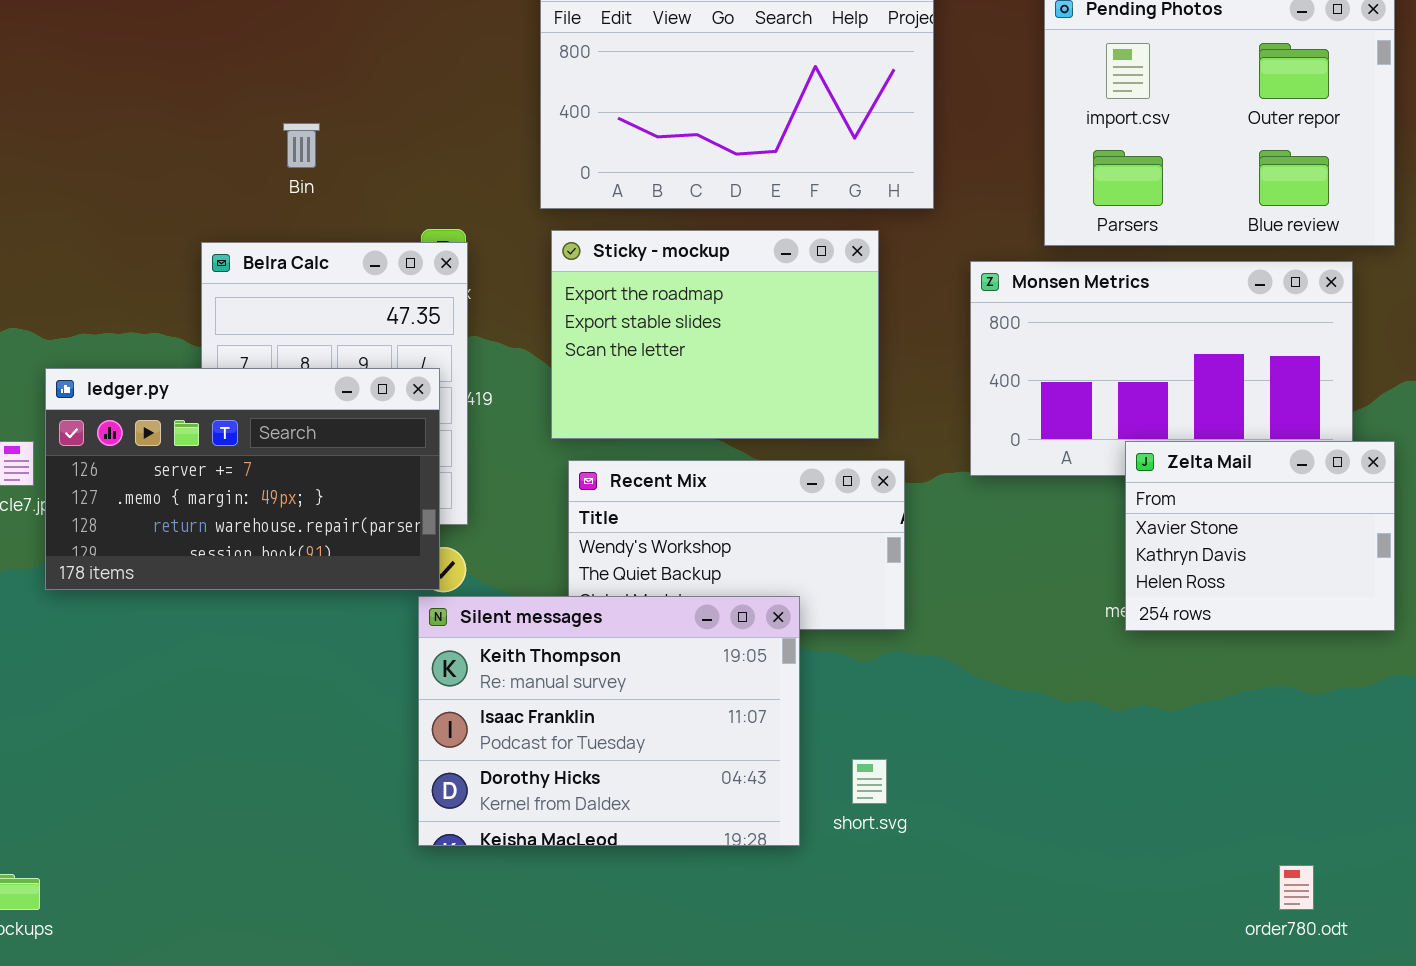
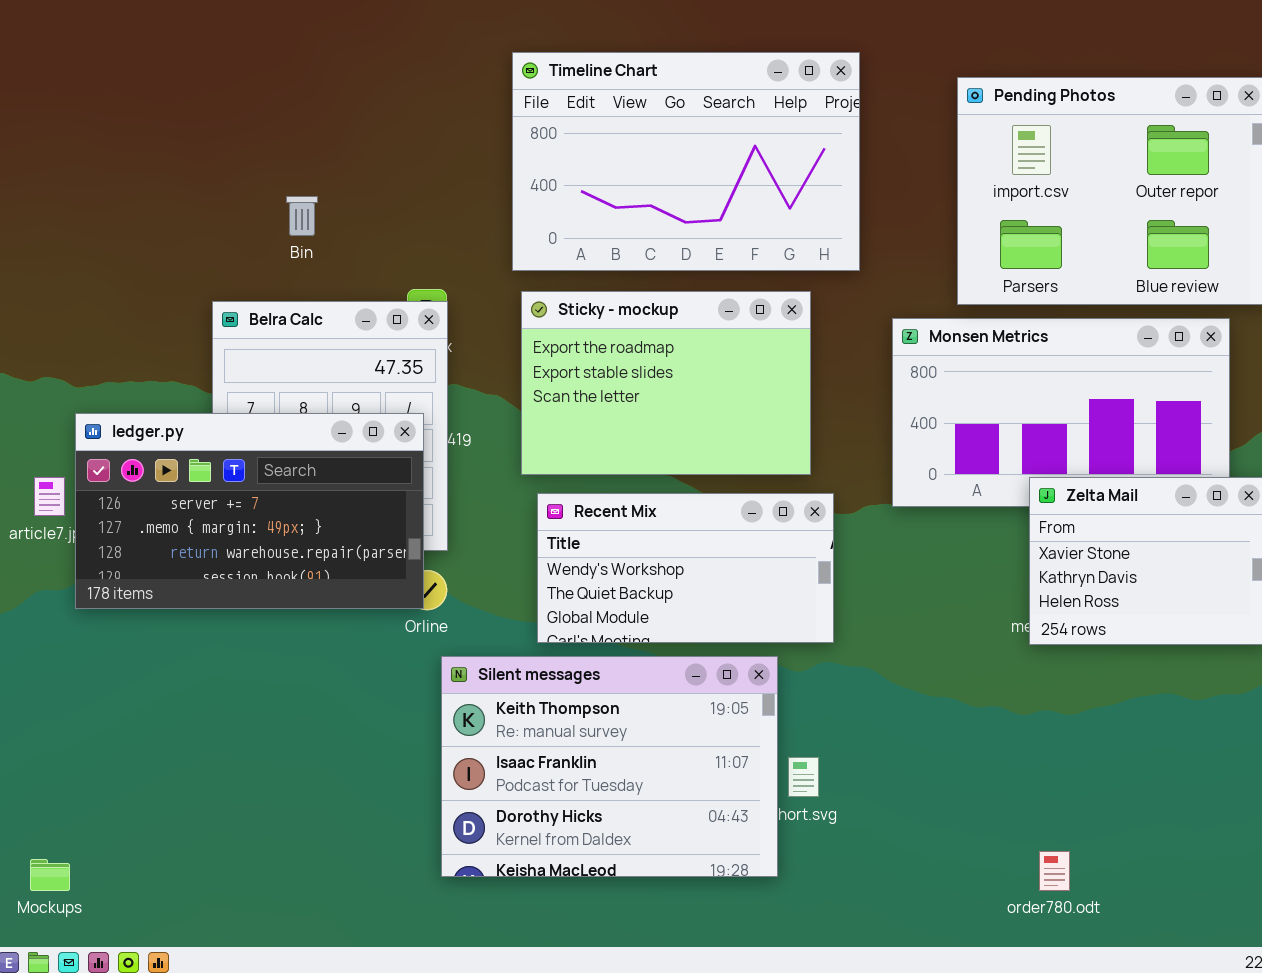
Silent messages: [418,596,800,846] -> [441,656,778,877], moved
order780.odt: [1279,865,1314,910] -> [1039,851,1070,891], moved

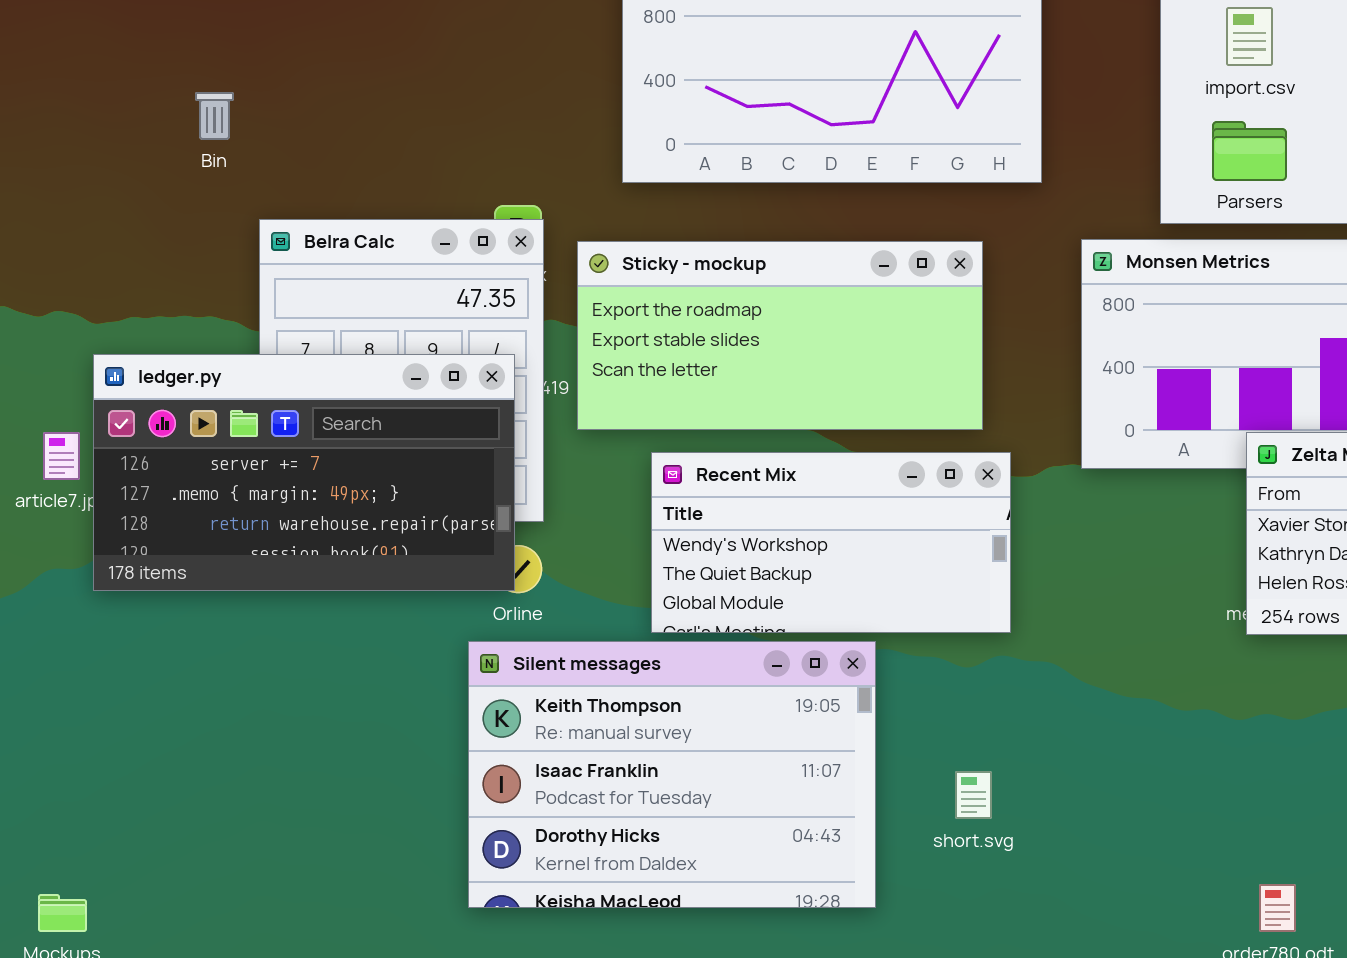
Bin: [286,196,318,236] -> [195,92,234,140], moved
Sticky - mockup: [521,291,811,475] -> [577,241,983,430], resized
Silent messages: [441,656,778,877] -> [468,641,876,908], moved

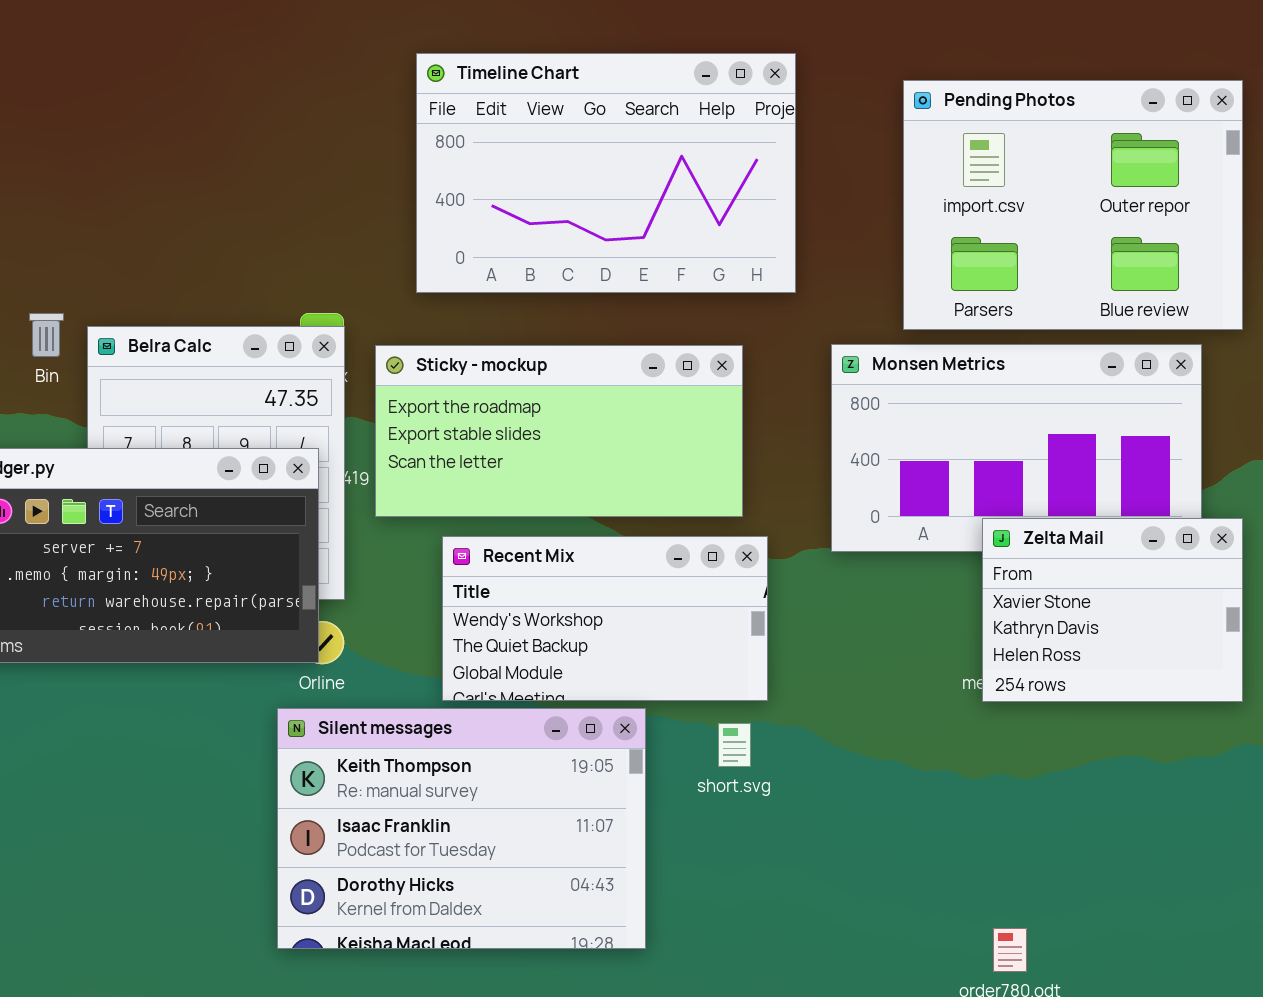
Bin: [195,92,234,140] -> [29,313,64,357], moved
short.svg: [955,771,992,819] -> [718,723,751,767], moved

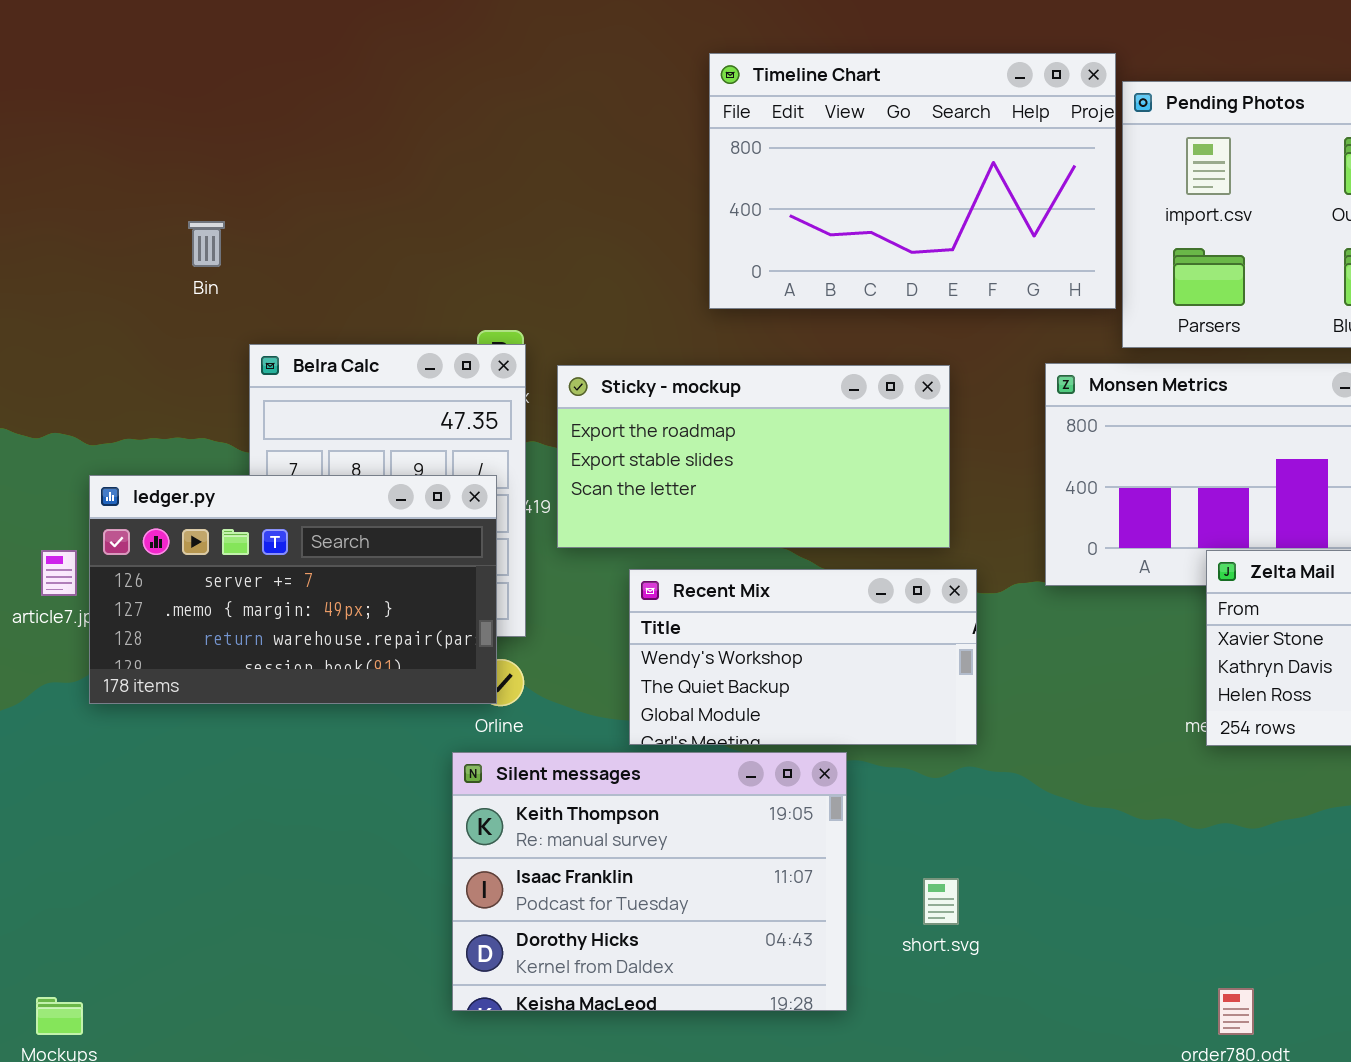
Timeline Chart: [416,53,796,293] -> [709,53,1116,309], moved
Bin: [29,313,64,357] -> [188,221,225,267], moved
short.svg: [718,723,751,767] -> [923,878,959,925], moved

